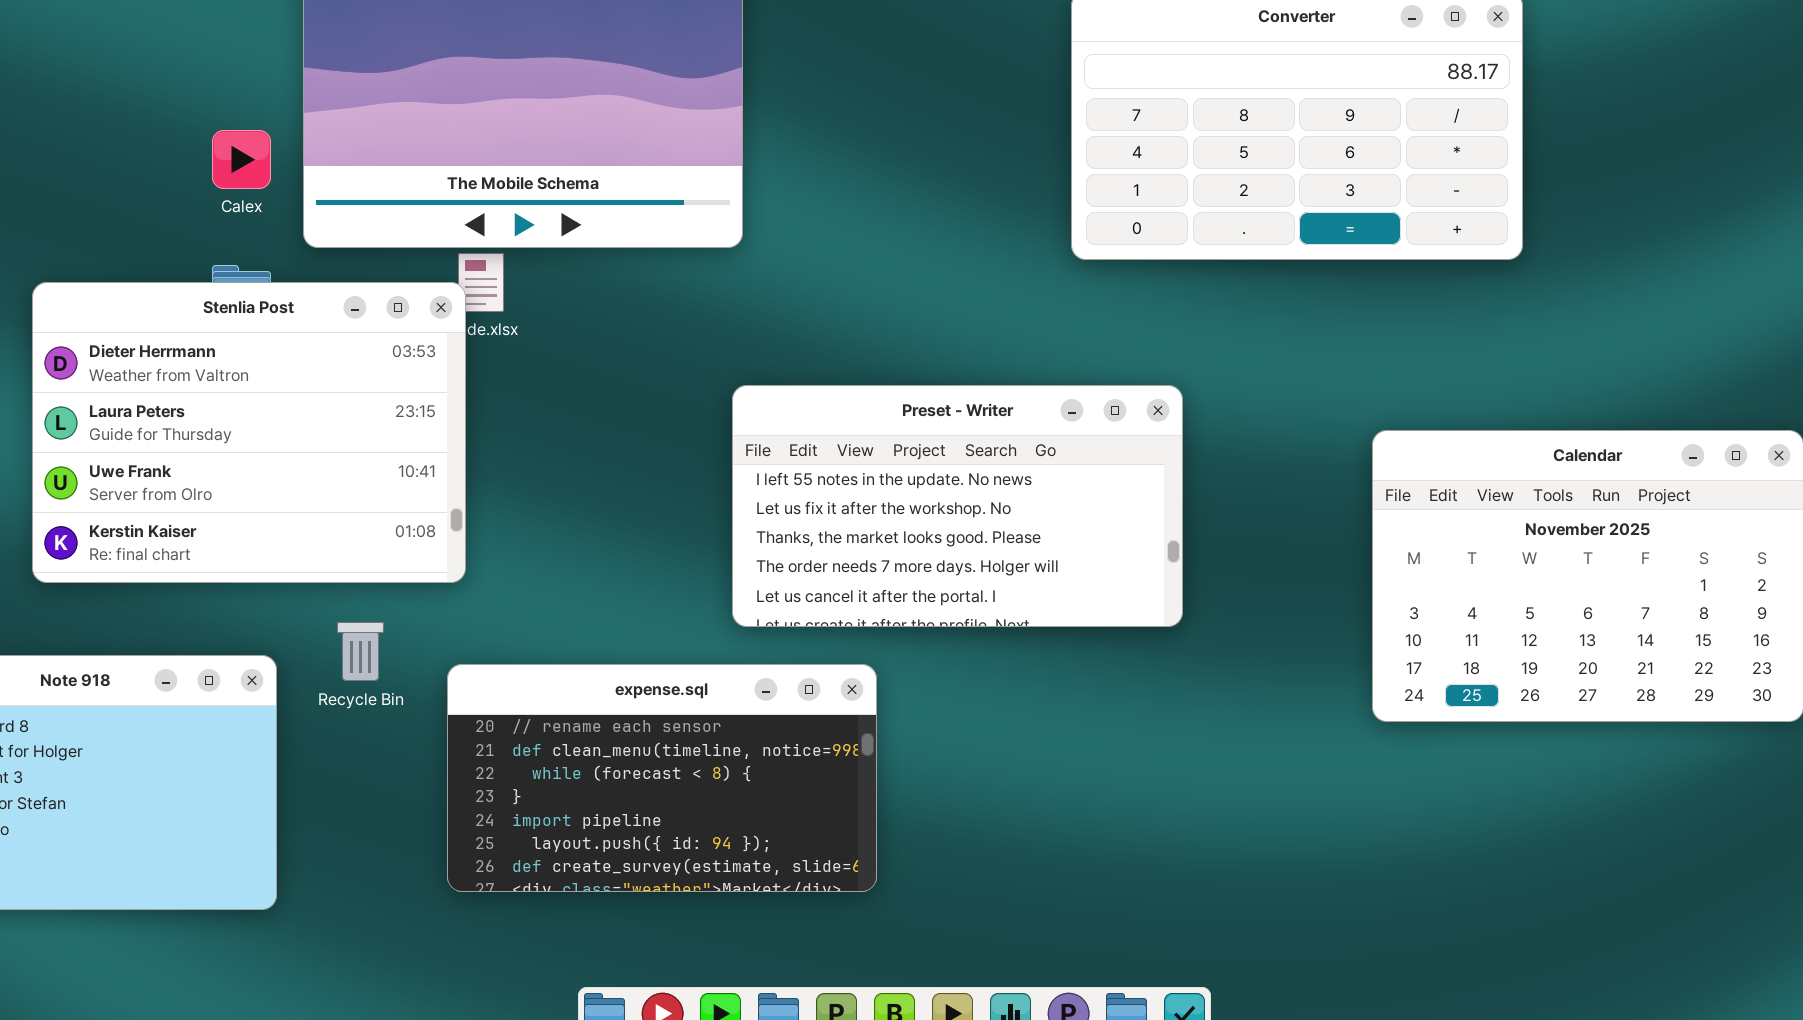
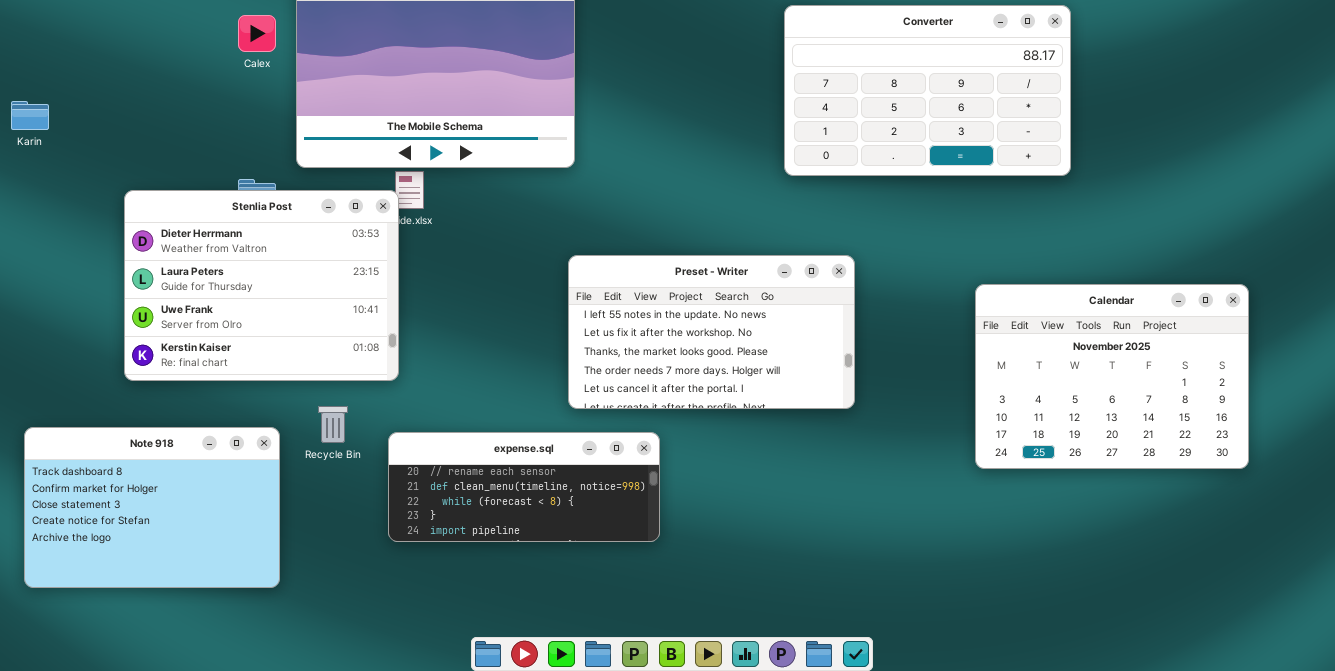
Calex: [212,130,271,189] -> [238,15,276,52], moved
expense.sql: [447,664,877,892] -> [388,432,660,542], resized

